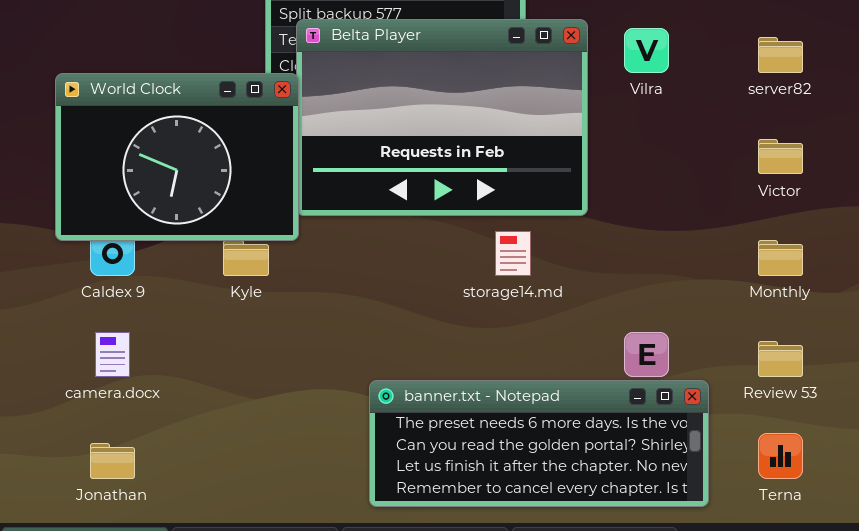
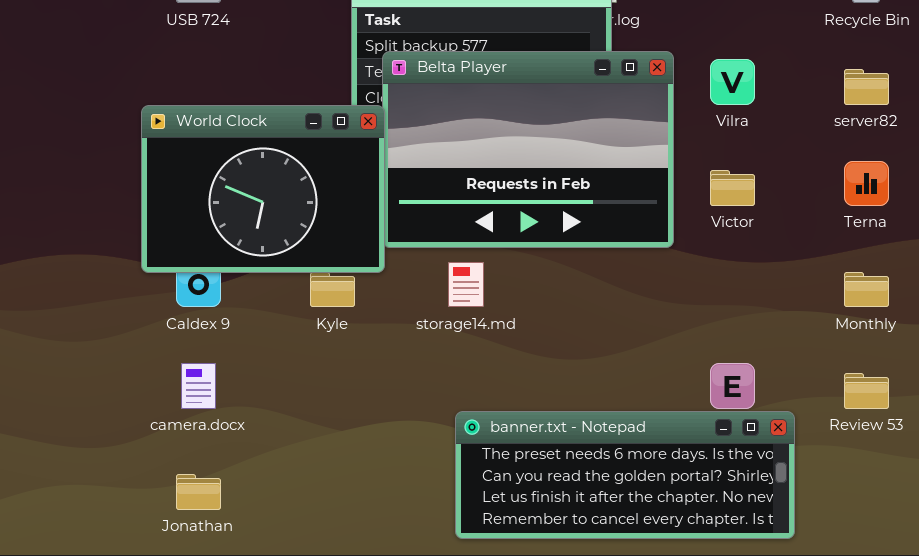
Victor: [758,139,803,174] -> [710,170,755,206], moved
storage14.md: [495,231,531,276] -> [448,262,484,307], moved
Terna: [758,433,803,479] -> [844,161,889,206], moved

